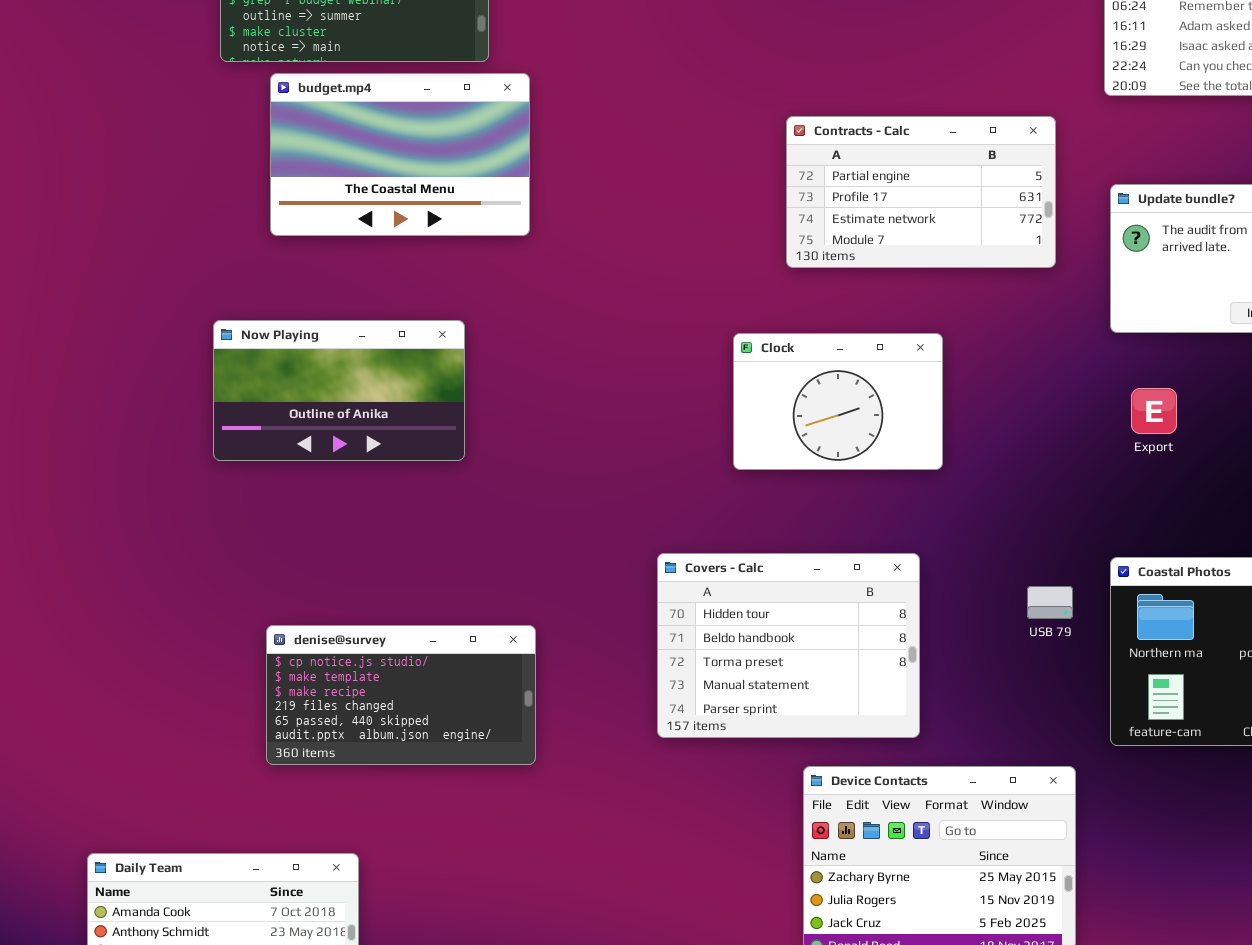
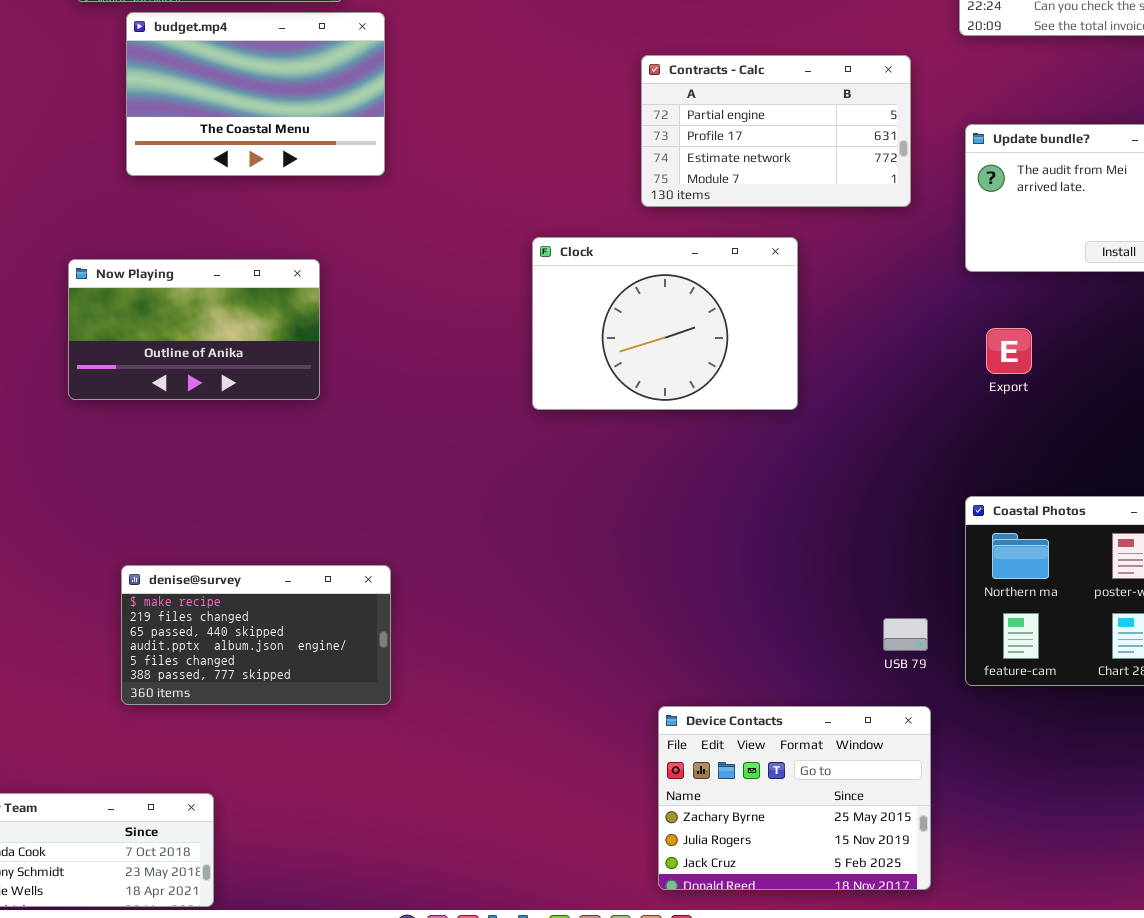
Clock: [733,333,943,470] -> [532,237,798,410], resized
Covers - Calc: [657,553,920,738] -> none, closed
USB 79: [1027,586,1073,619] -> [883,618,928,651], moved
denise@survey: [266,625,536,765] -> [121,565,391,705], scrolled down 2 rows

